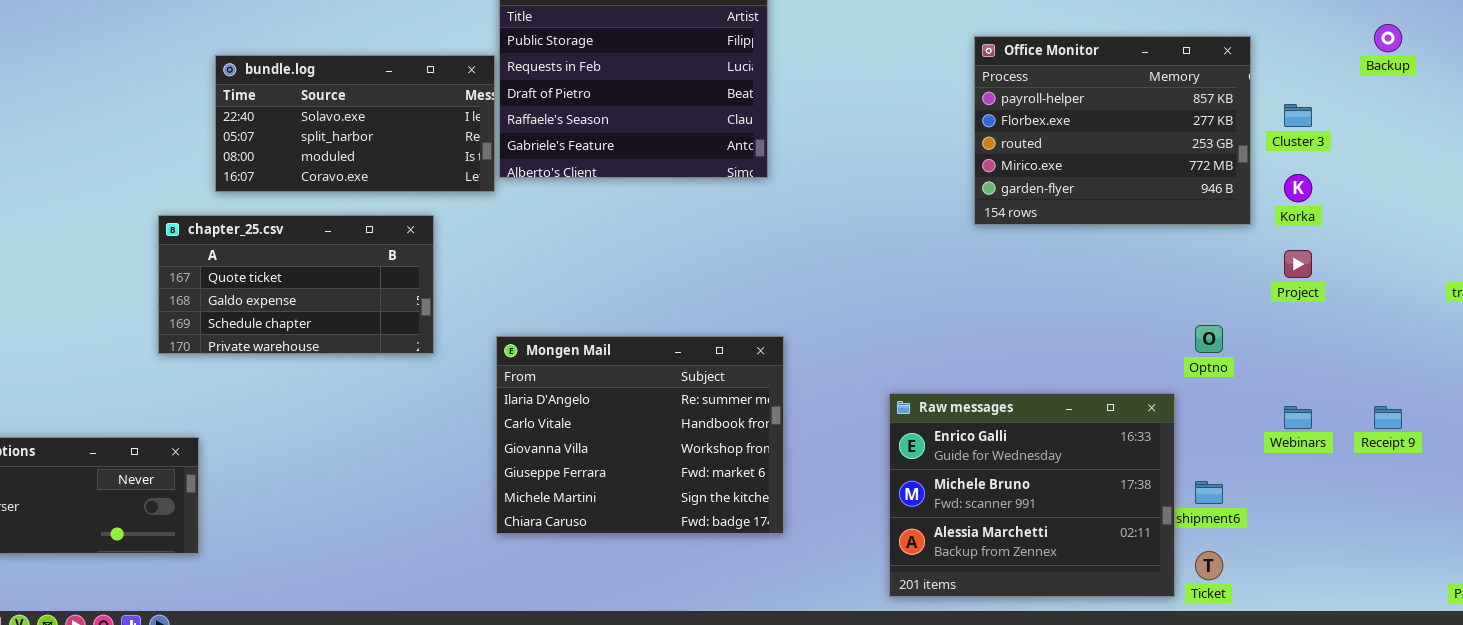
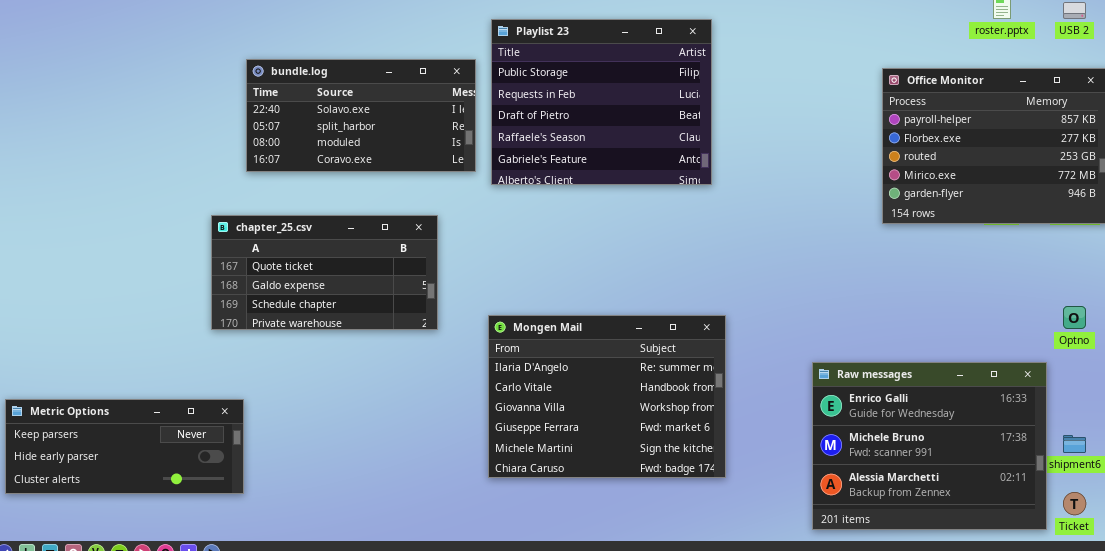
bundle.log: [215,55,495,192] -> [246,59,476,172], moved

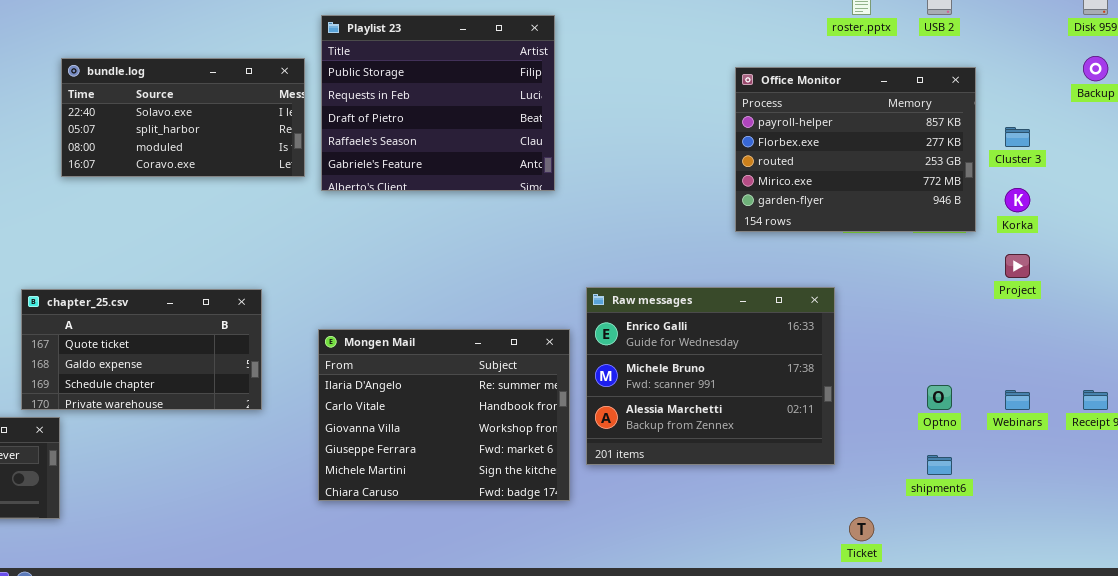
chapter_25.csv: [211,215,438,330] -> [21,289,262,410], moved
Optno: [1063,306,1086,329] -> [927,385,952,410], moved
Raw messages: [812,362,1047,530] -> [586,287,835,465], moved
Ticket: [1063,492,1086,515] -> [849,517,874,541], moved

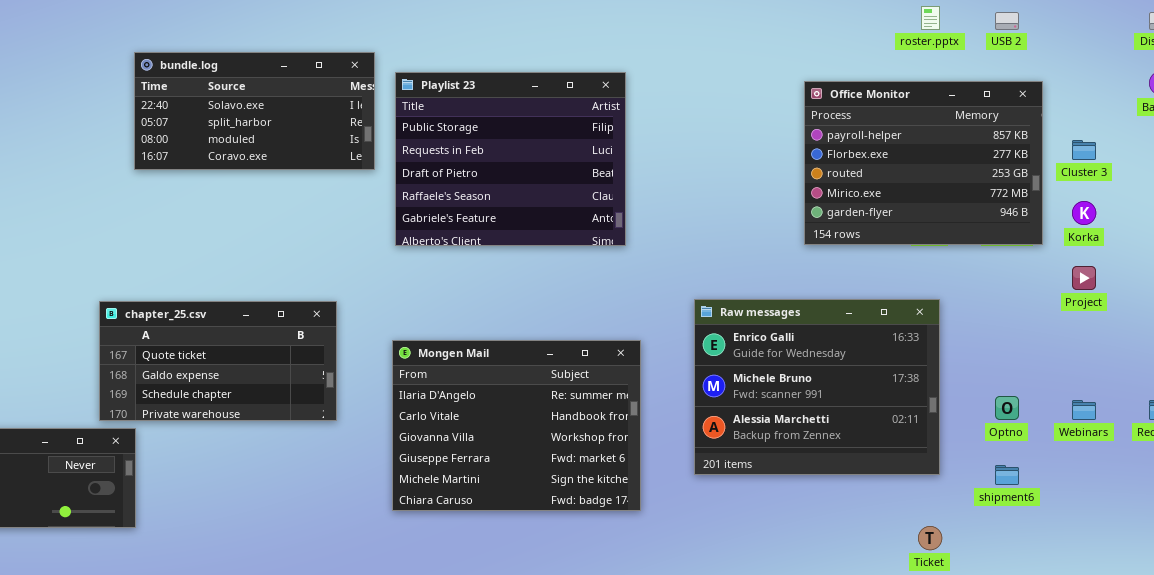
Playlist 23: [321,15,555,191] -> [395,72,626,246], moved
bundle.log: [61,58,305,177] -> [134,52,375,170], moved
Raw messages: [586,287,835,465] -> [694,299,940,475], moved

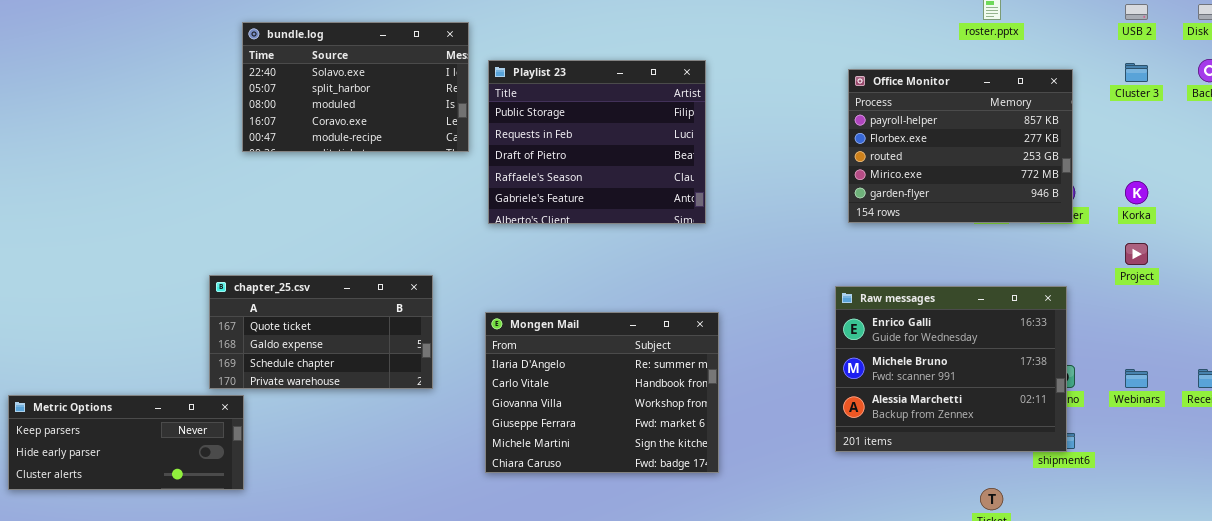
USB 2: [995,12,1019,30] -> [1125,4,1148,20], moved
bundle.log: [134,52,375,170] -> [242,22,469,152], resized
Office Monitor: [804,81,1043,245] -> [848,69,1073,223], moved
Cluster 3: [1072,140,1096,160] -> [1125,63,1148,82], moved
Raw messages: [694,299,940,475] -> [835,286,1067,452], moved

